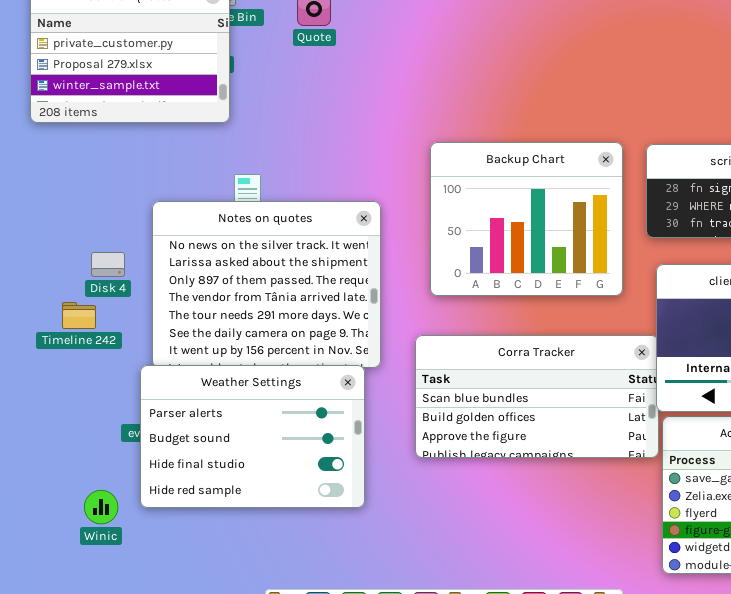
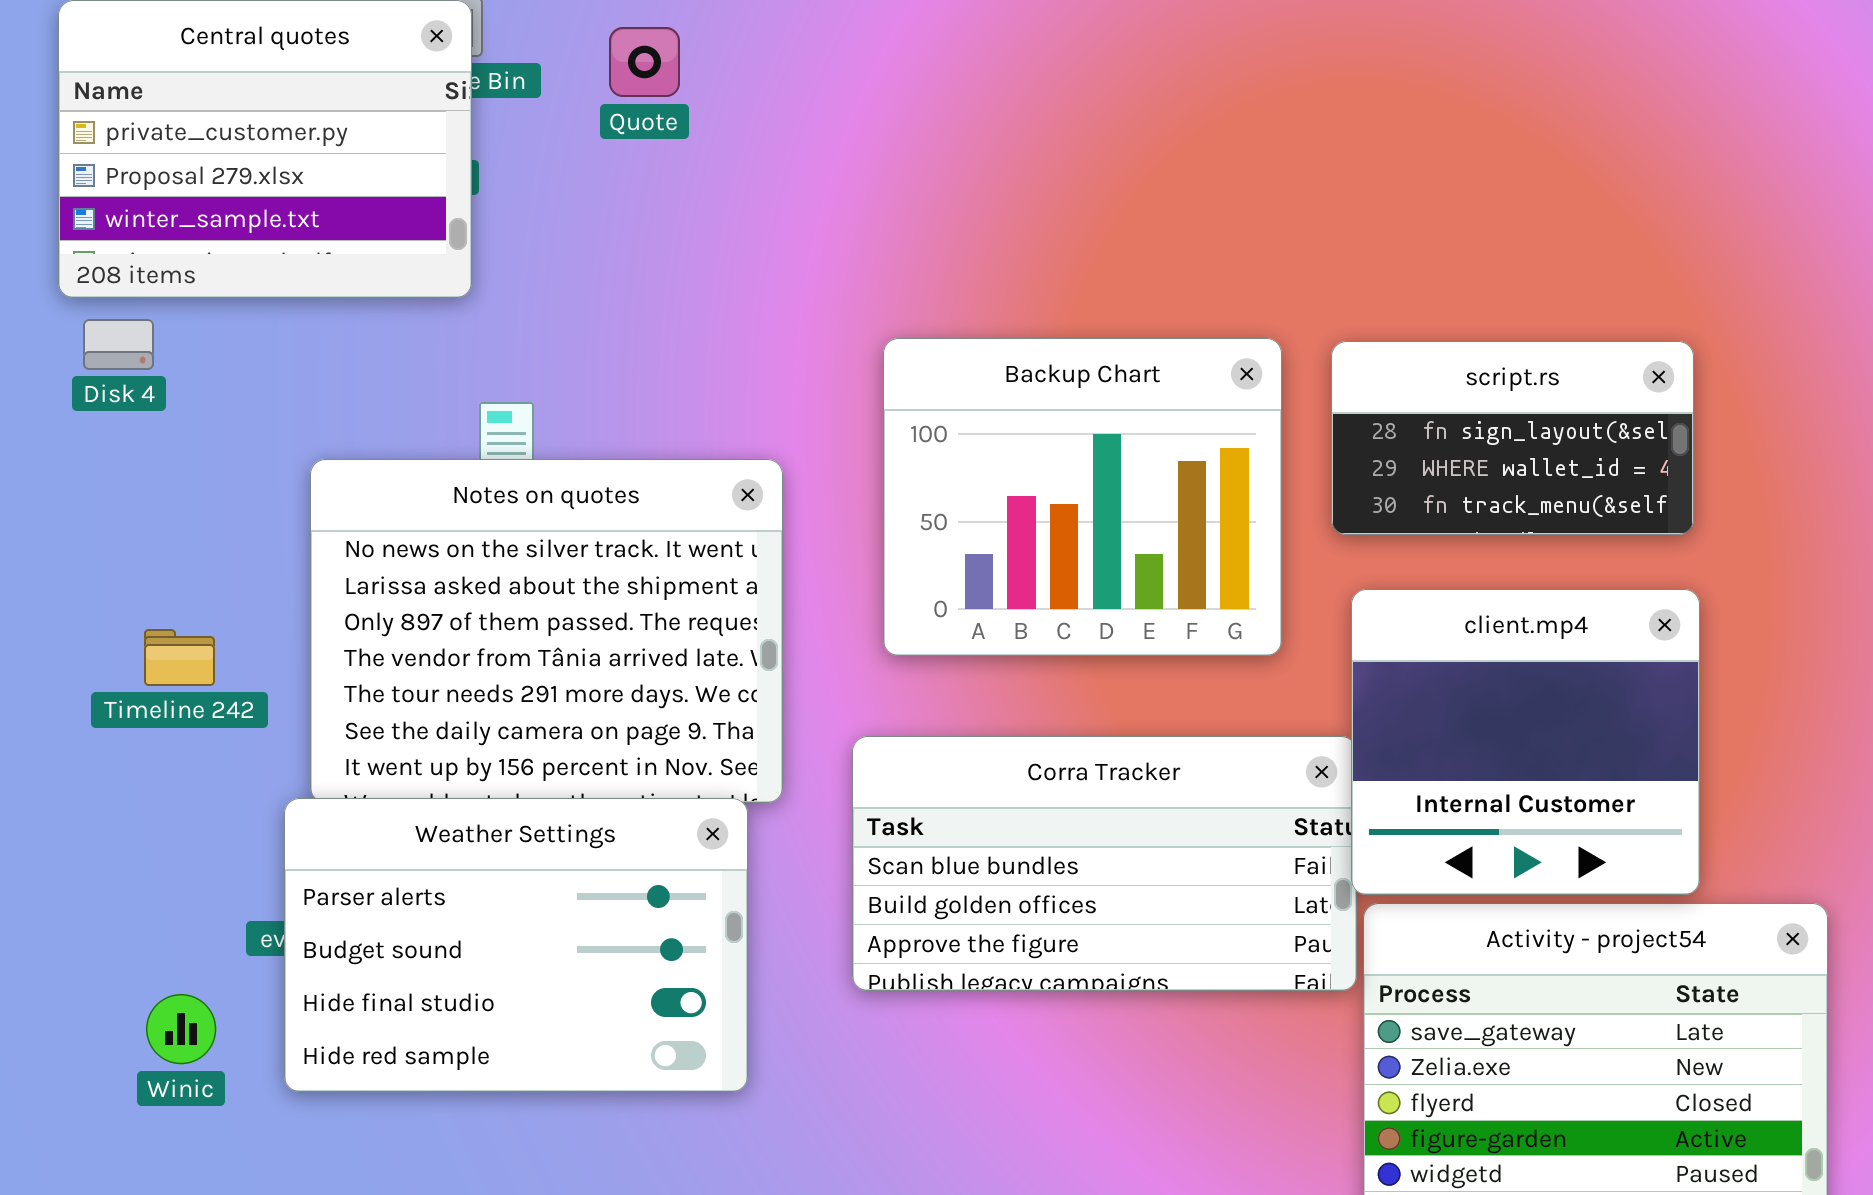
Disk 4: [91,252,125,277] -> [83,319,154,370], moved
Timeline 242: [62,302,96,329] -> [144,629,215,686], moved
Winic: [84,490,118,524] -> [146,994,216,1064], moved

